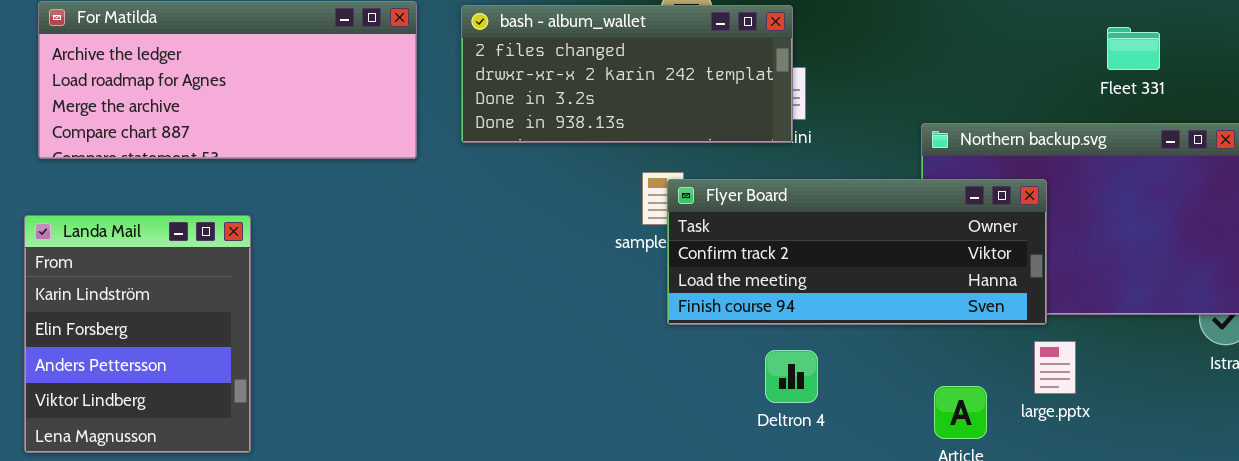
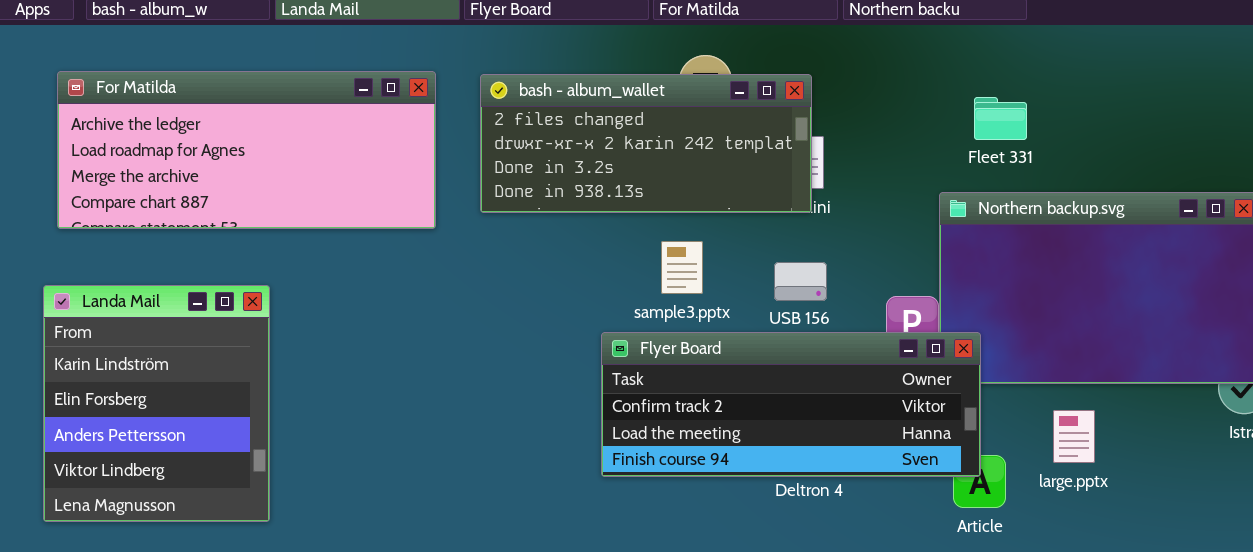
Fleet 331: [1107,27,1160,70] -> [974,97,1027,140], moved
Flyer Board: [667,179,1047,325] -> [601,332,981,477], moved

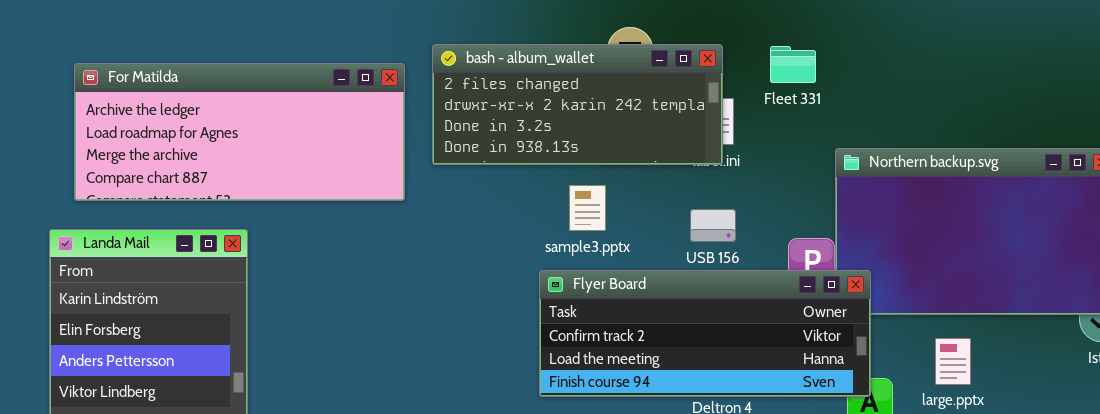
For Matilda: [57,71,436,229] -> [74,63,405,201], moved
Fleet 331: [974,97,1027,140] -> [770,46,816,83], moved
sample3.pptx: [661,241,703,294] -> [569,185,606,231], moved

